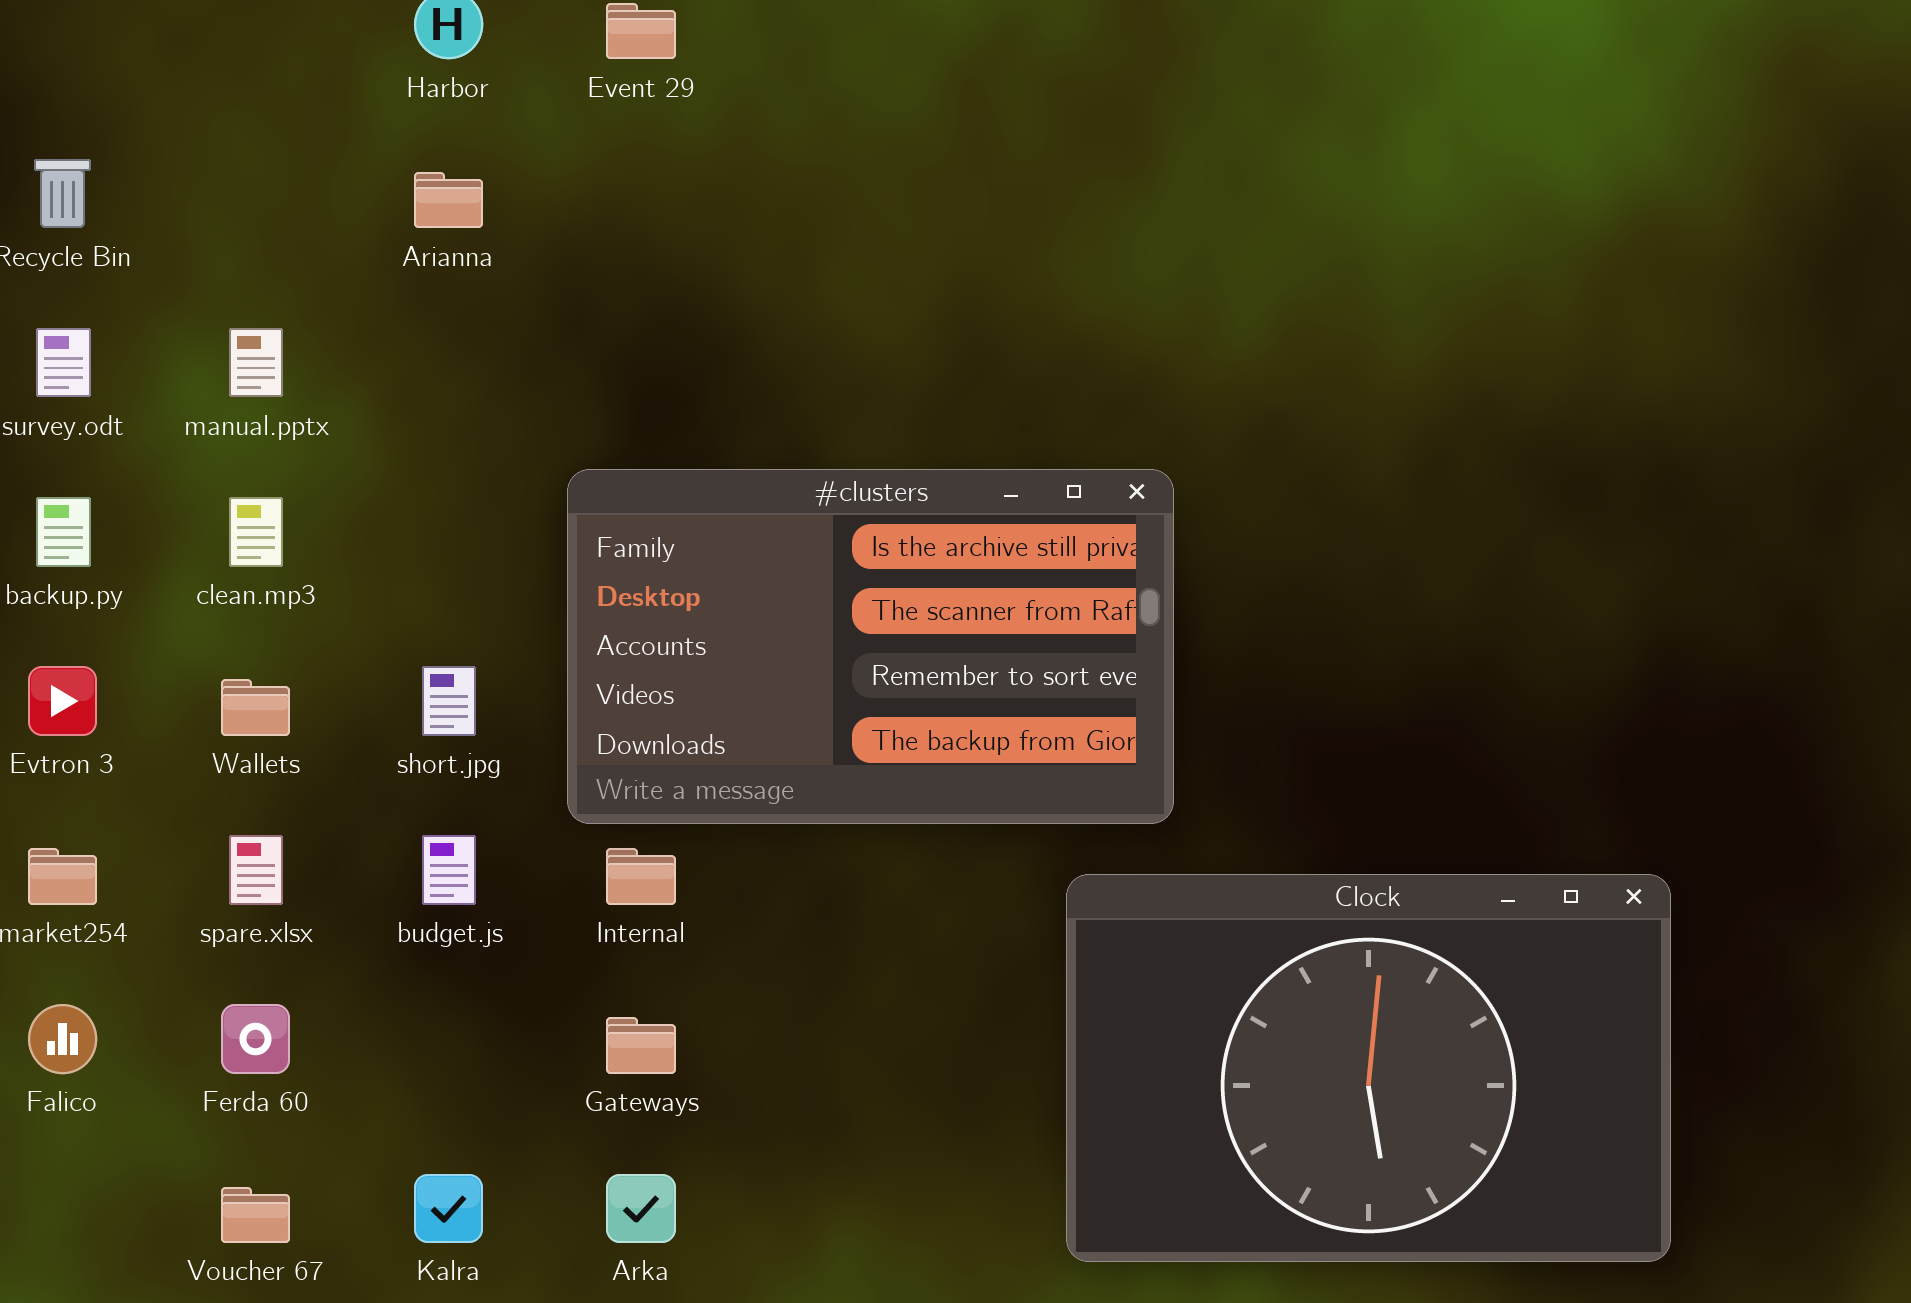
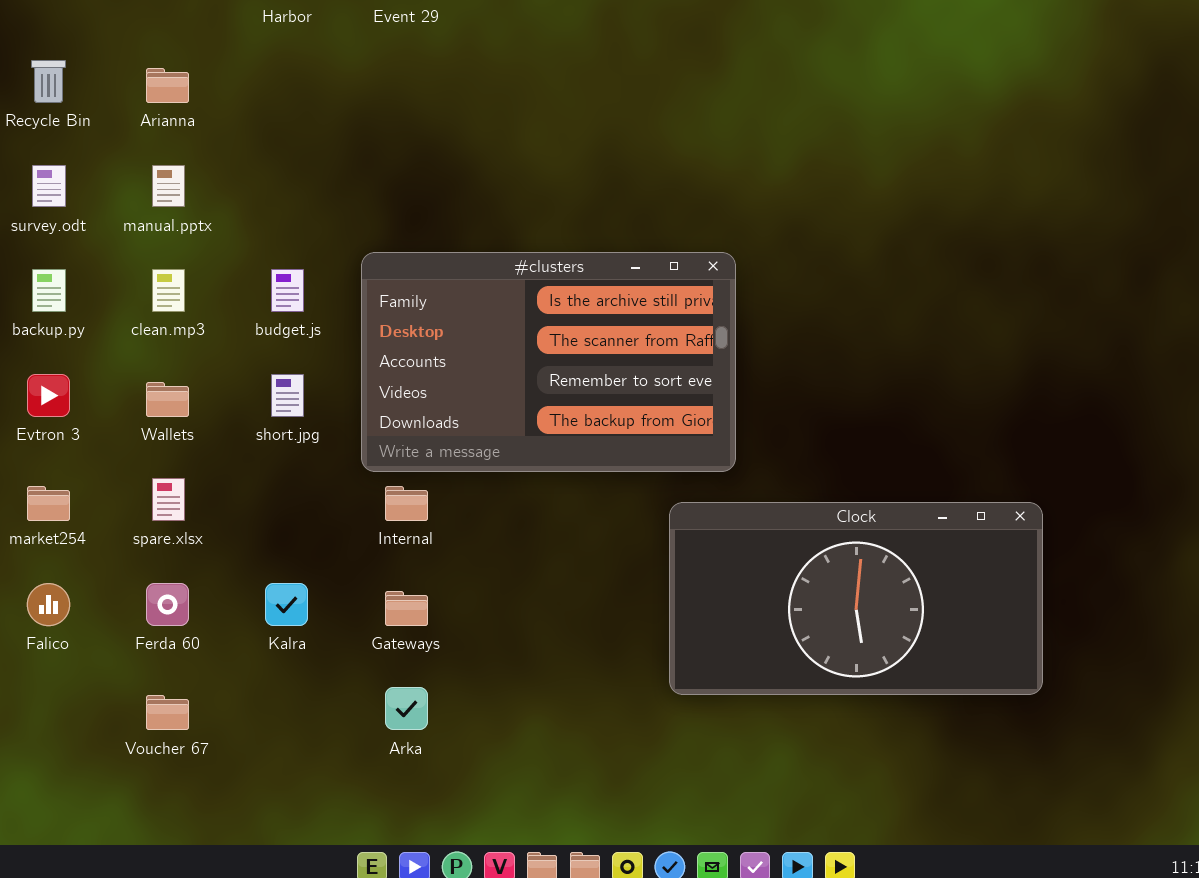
Arianna: [414,172,483,228] -> [146,68,189,103], moved
budget.js: [422,835,476,905] -> [271,269,304,312], moved
Clock: [1066,874,1671,1262] -> [669,502,1043,695], resized
Kalra: [414,1174,483,1243] -> [265,583,308,626], moved

